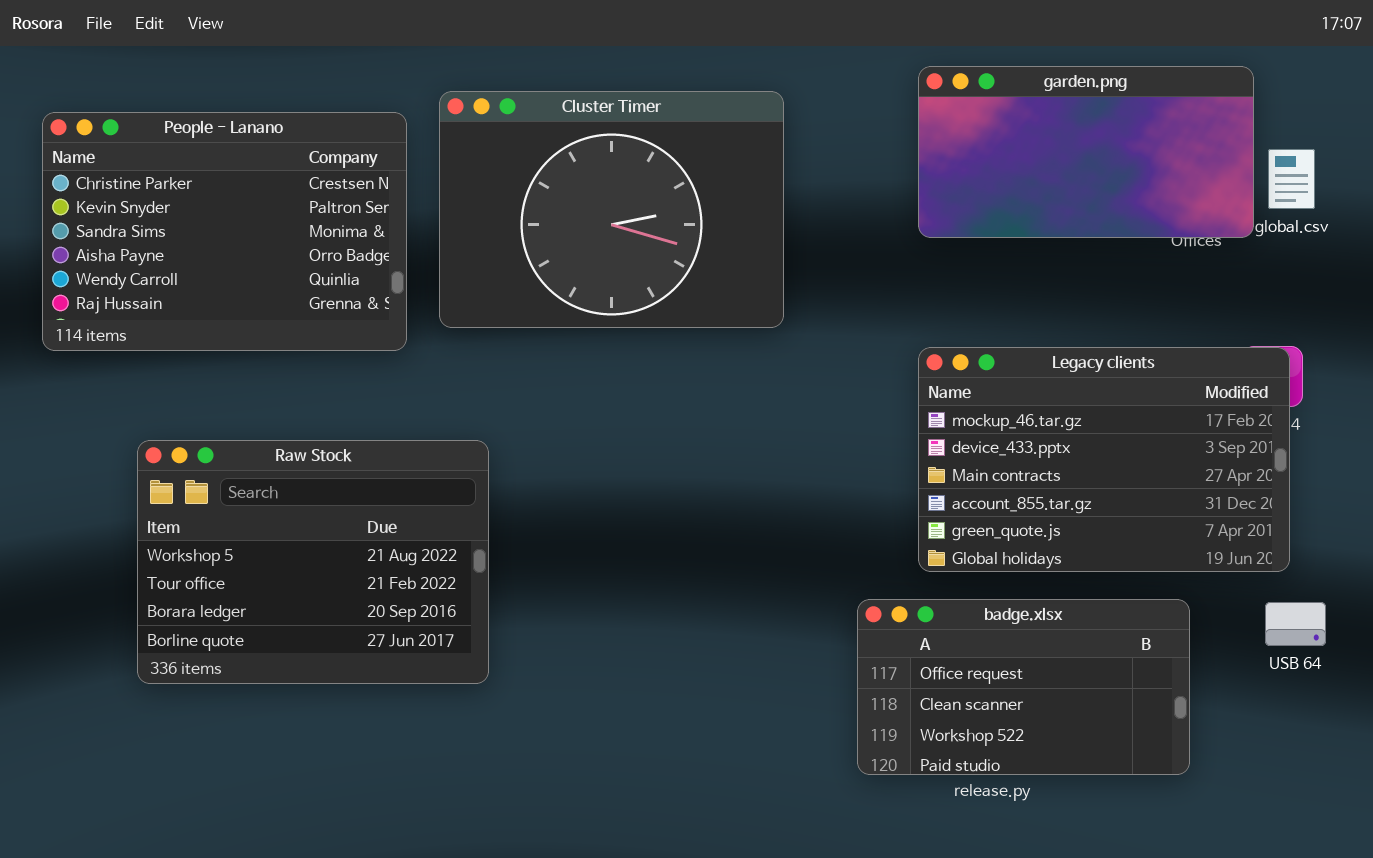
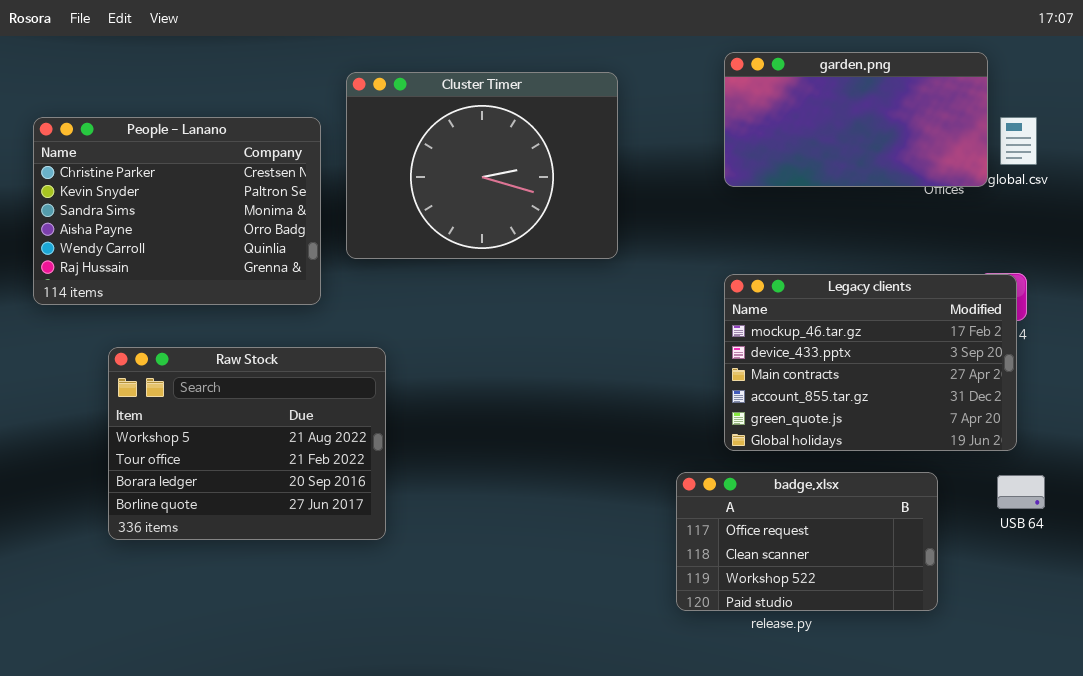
People - Lanano: [42,112,407,351] -> [33,117,321,305], moved

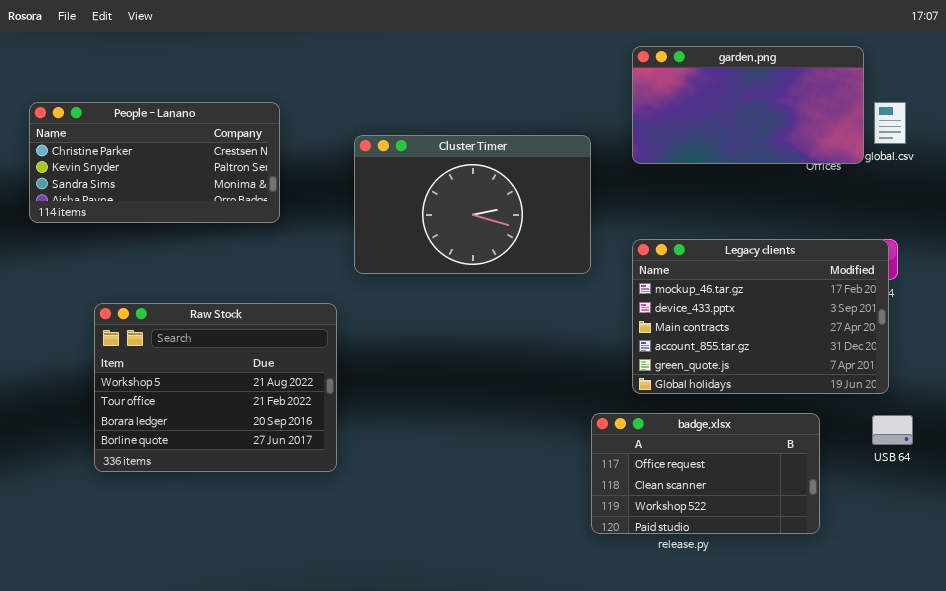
Cluster Timer: [346,72,618,259] -> [354,135,591,274], moved, resized
People - Lanano: [33,117,321,305] -> [29,102,280,223], resized

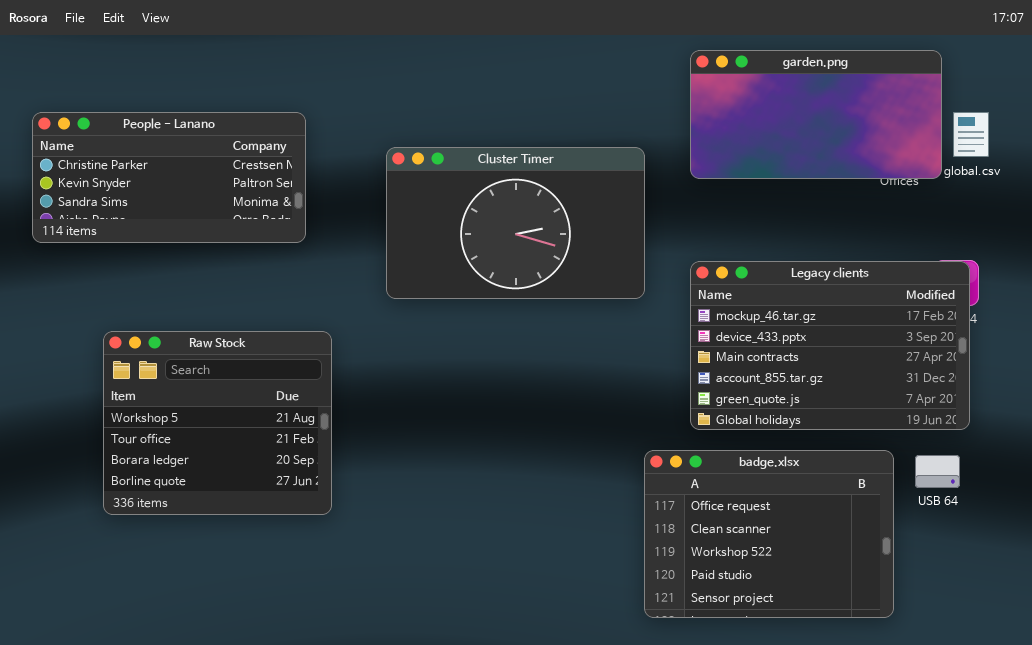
Raw Stock: [94,303,337,472] -> [103,331,332,515], resized
badge.xlsx: [591,413,820,534] -> [644,450,894,618], resized
USB 64: [872,415,913,445] -> [915,455,960,488], moved

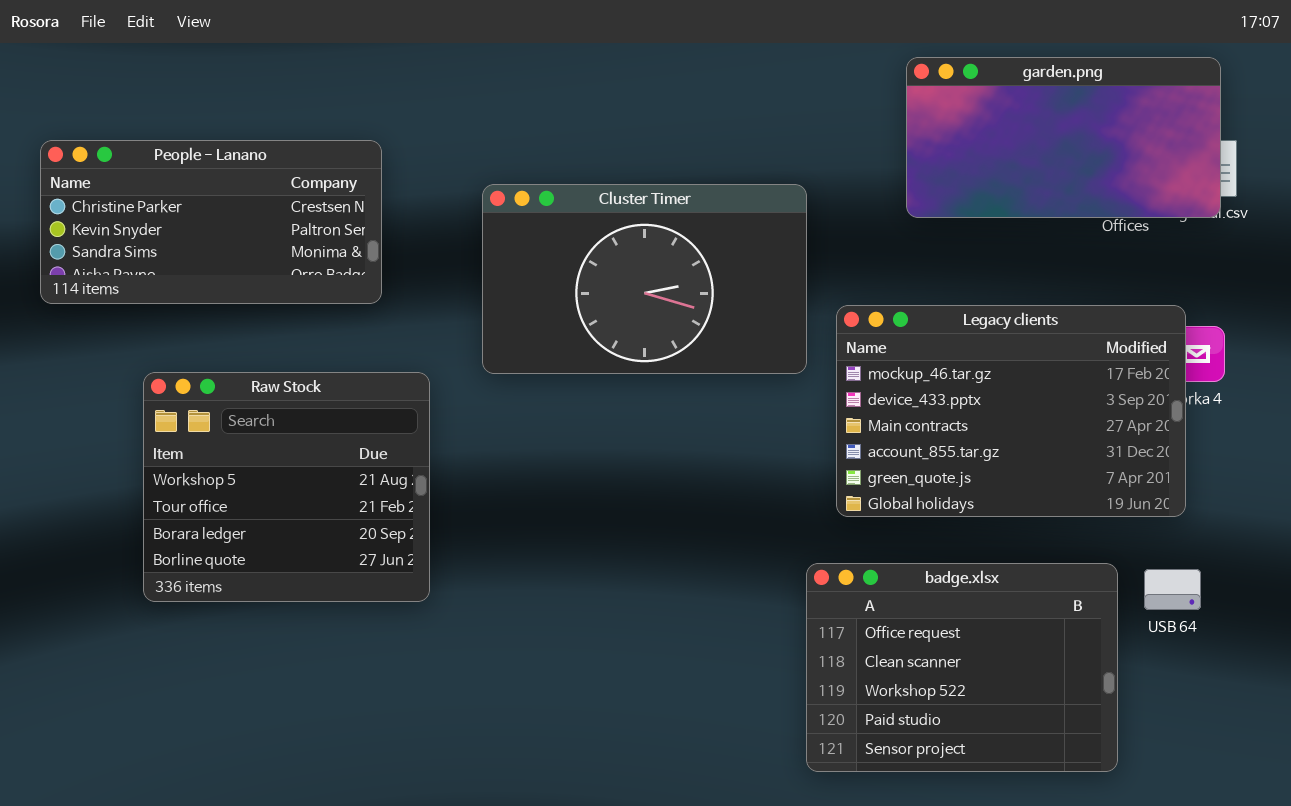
garden.png: [690,50,942,179] -> [906,57,1221,218], moved
Legacy clients: [690,261,970,430] -> [836,305,1186,517], moved
Raw Stock: [103,331,332,515] -> [143,372,430,602], moved

